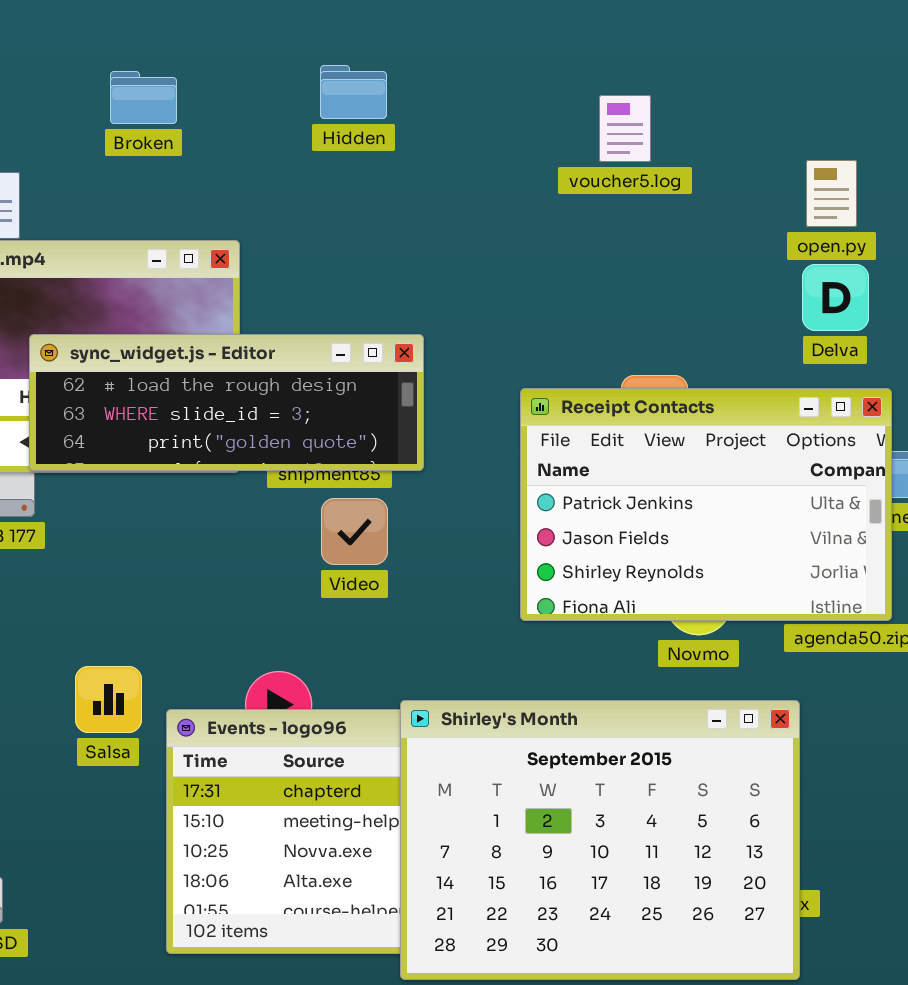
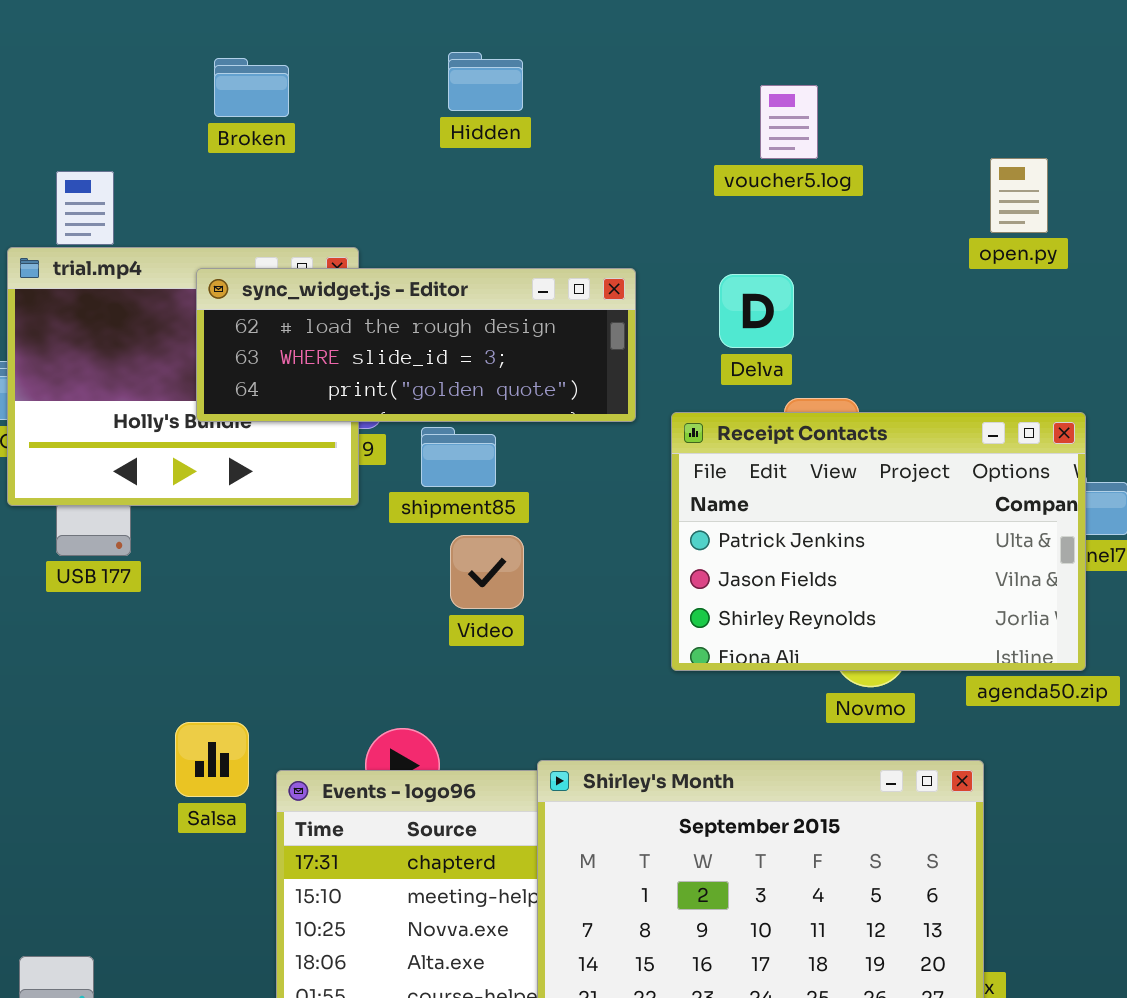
Delva: [802,264,869,331] -> [719,274,794,348], moved
sync_widget.js - Editor: [29,334,424,471] -> [196,268,636,422], moved

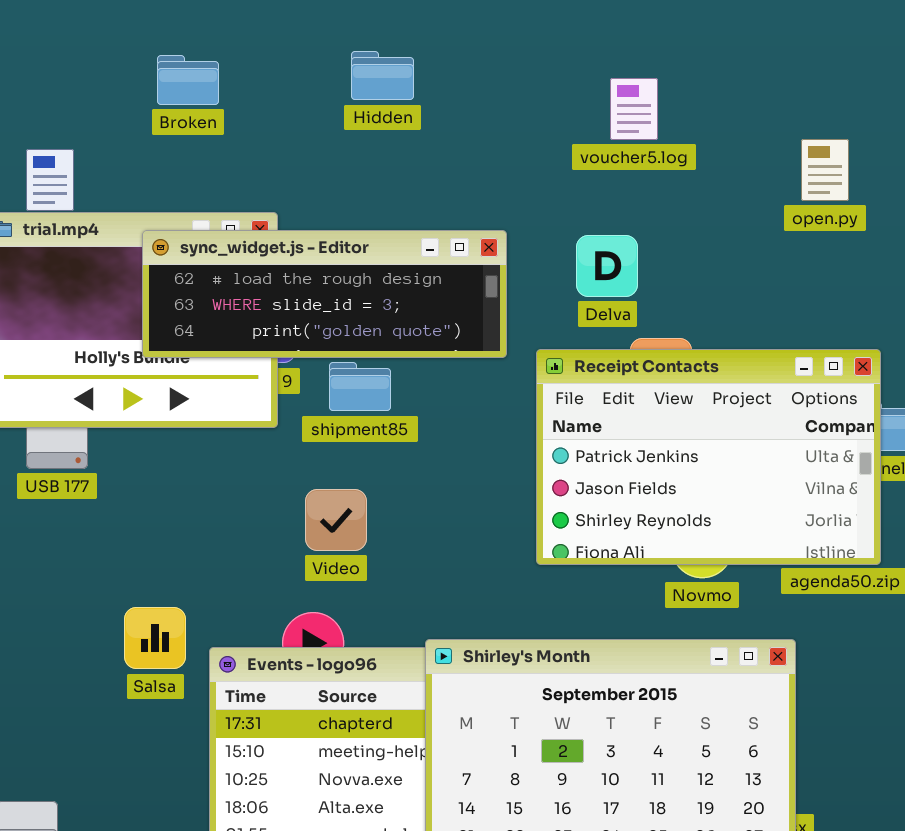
Video: [450,535,524,609] -> [305,489,367,551], moved

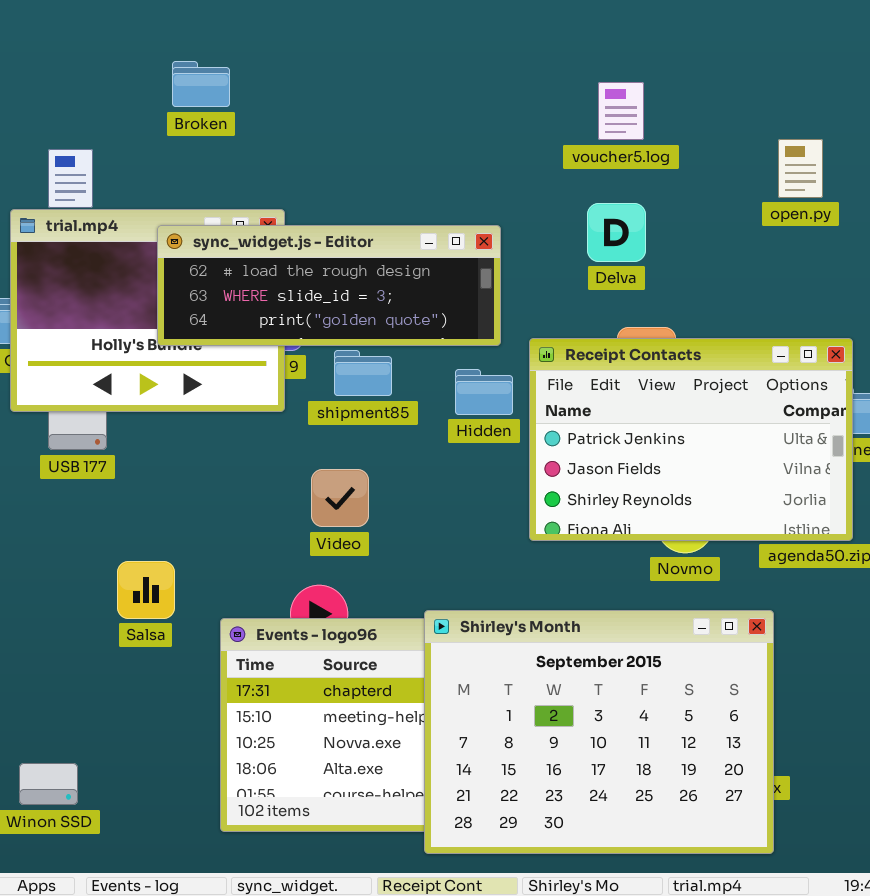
Hidden: [351,51,414,100] -> [455,369,513,415], moved
Delva: [576,235,638,297] -> [587,203,646,262], moved
Salsa: [124,607,186,669] -> [117,561,175,619], moved

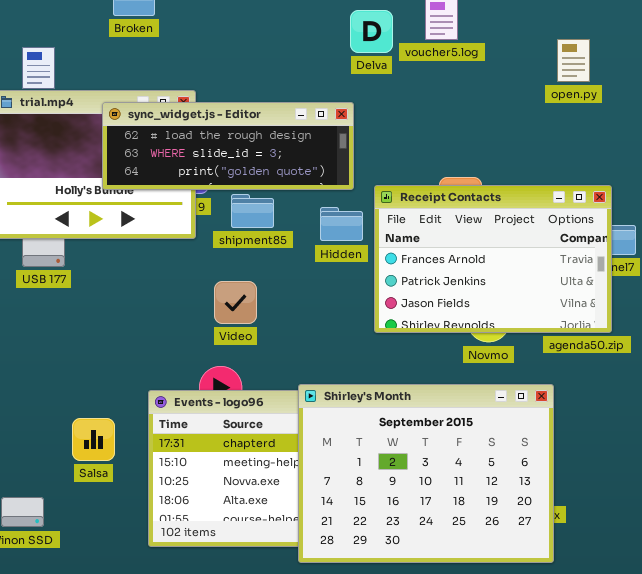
Delva: [587,203,646,262] -> [350,10,393,53], moved
Receipt Contacts: [529,338,853,541] -> [374,185,612,333], scrolled up 1 row
Salsa: [117,561,175,619] -> [72,418,115,461], moved

